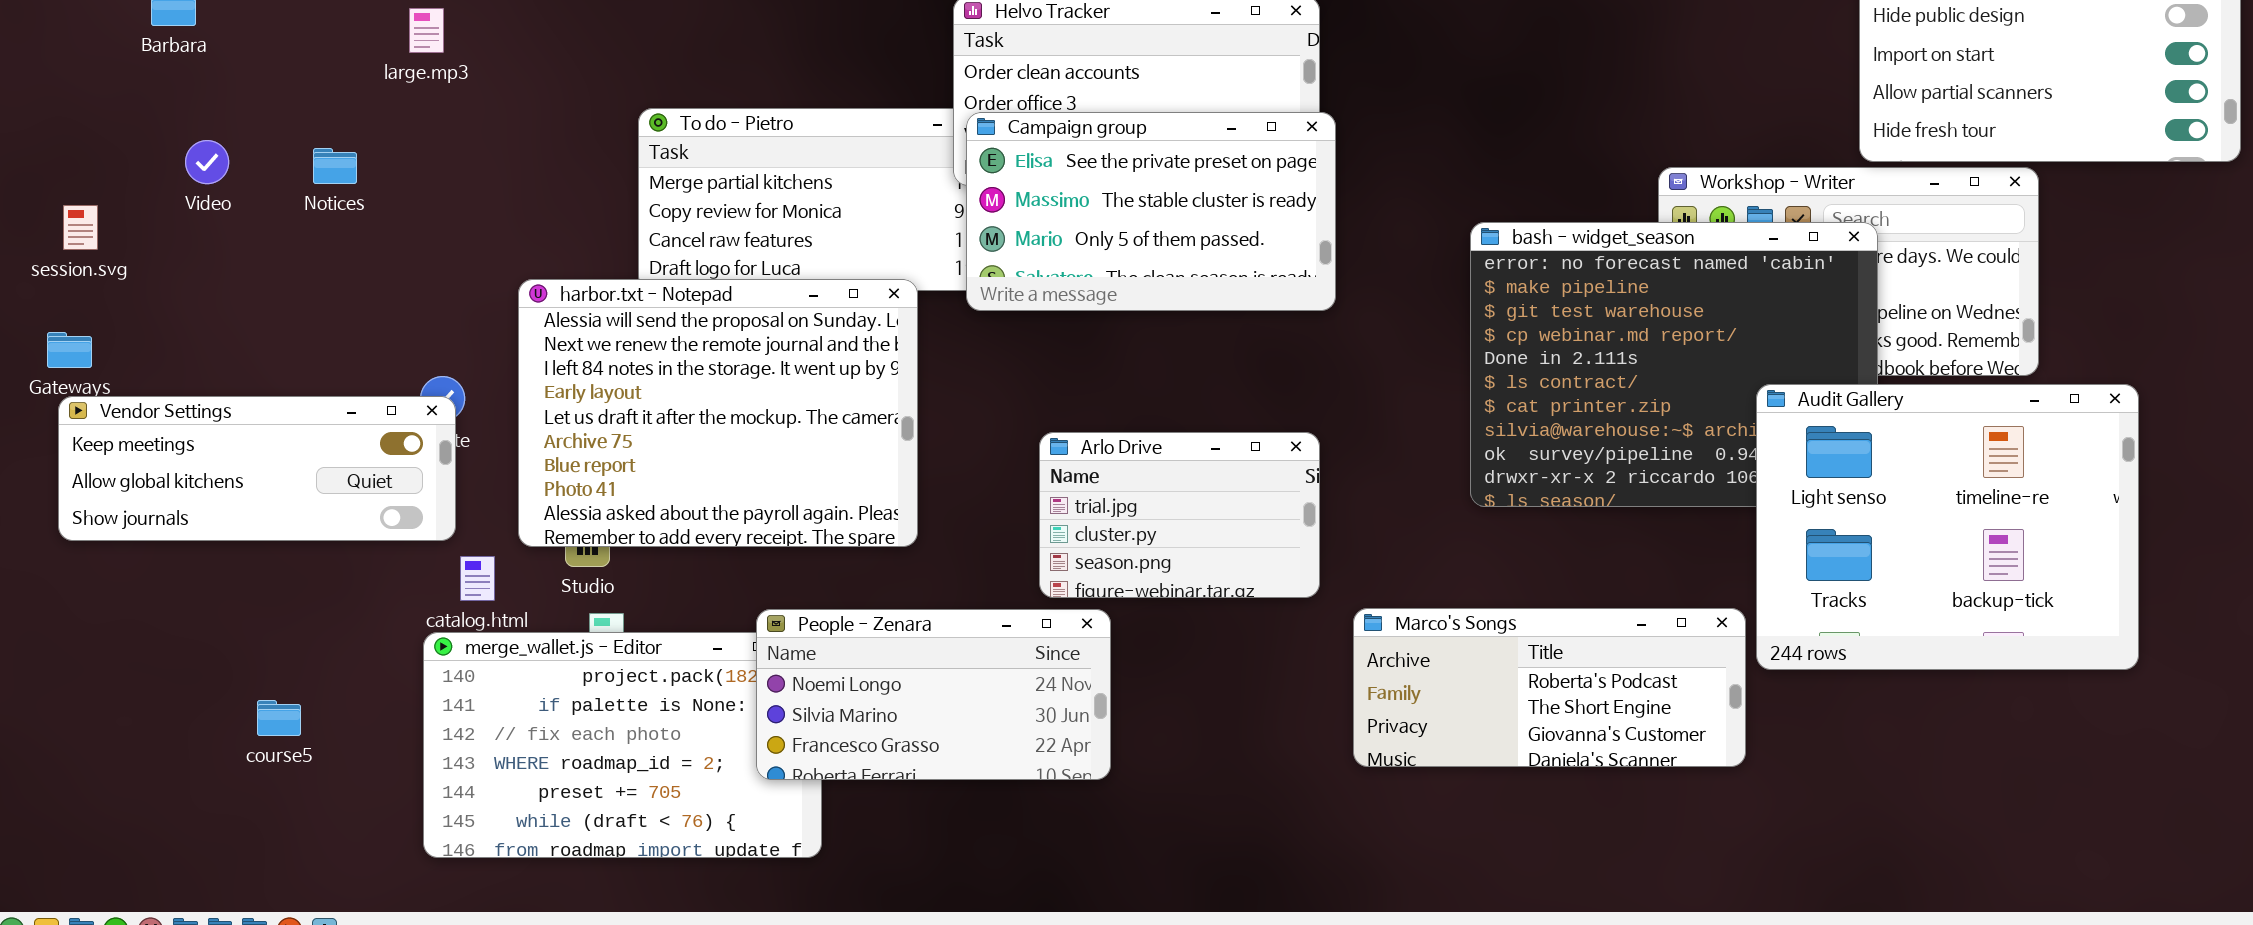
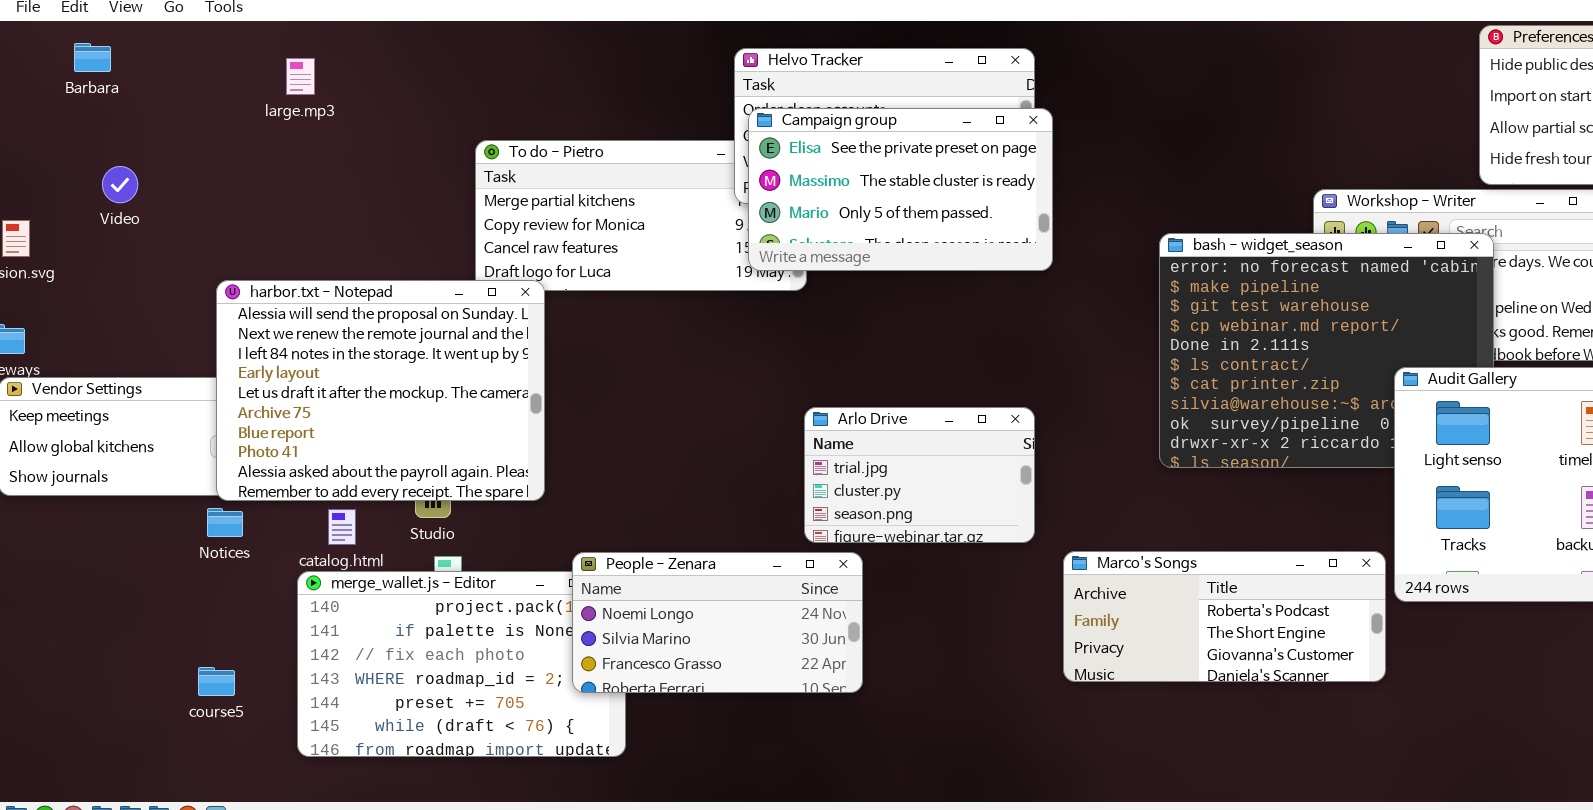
Campaign group: [966,112,1336,311] -> [748,108,1053,271], moved
Notices: [313,148,357,184] -> [207,508,243,537], moved
harbor.txt - Notepad: [518,279,918,547] -> [216,280,545,501], moved
course5: [257,700,301,736] -> [198,667,235,696], moved

